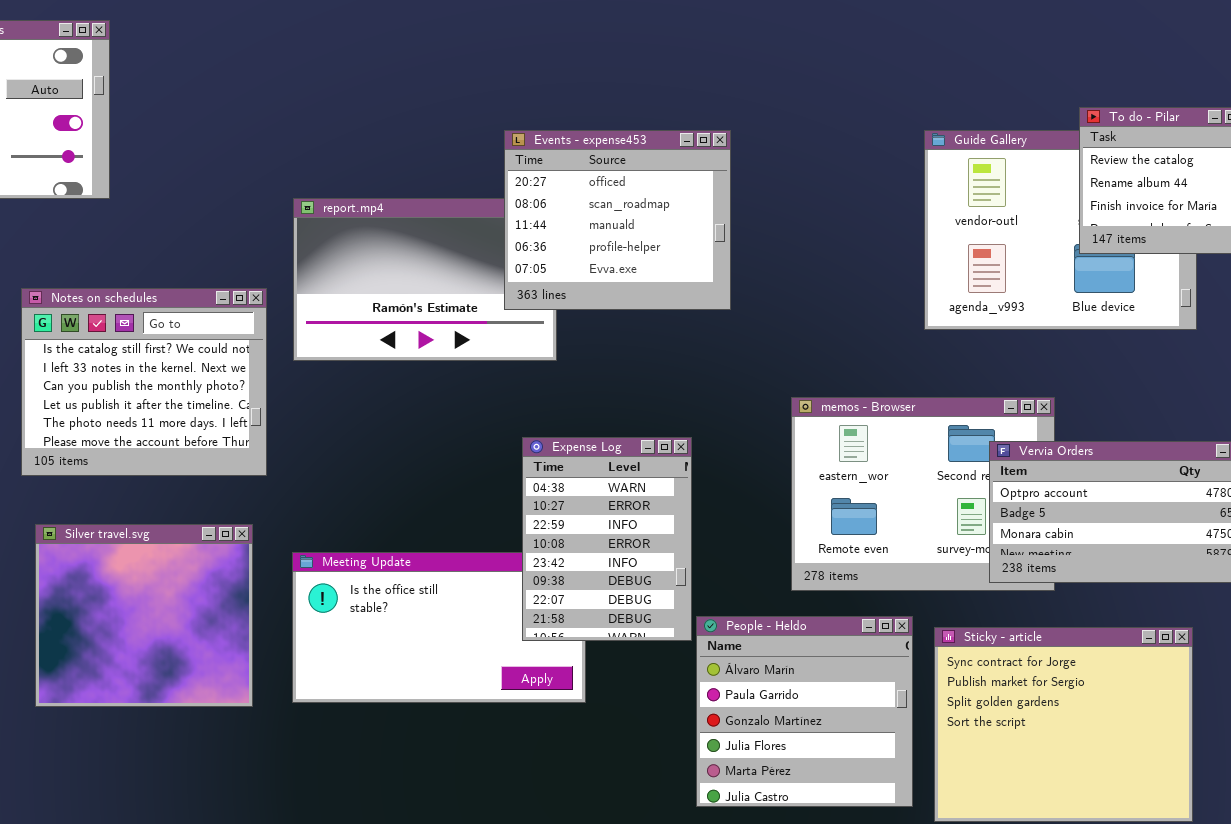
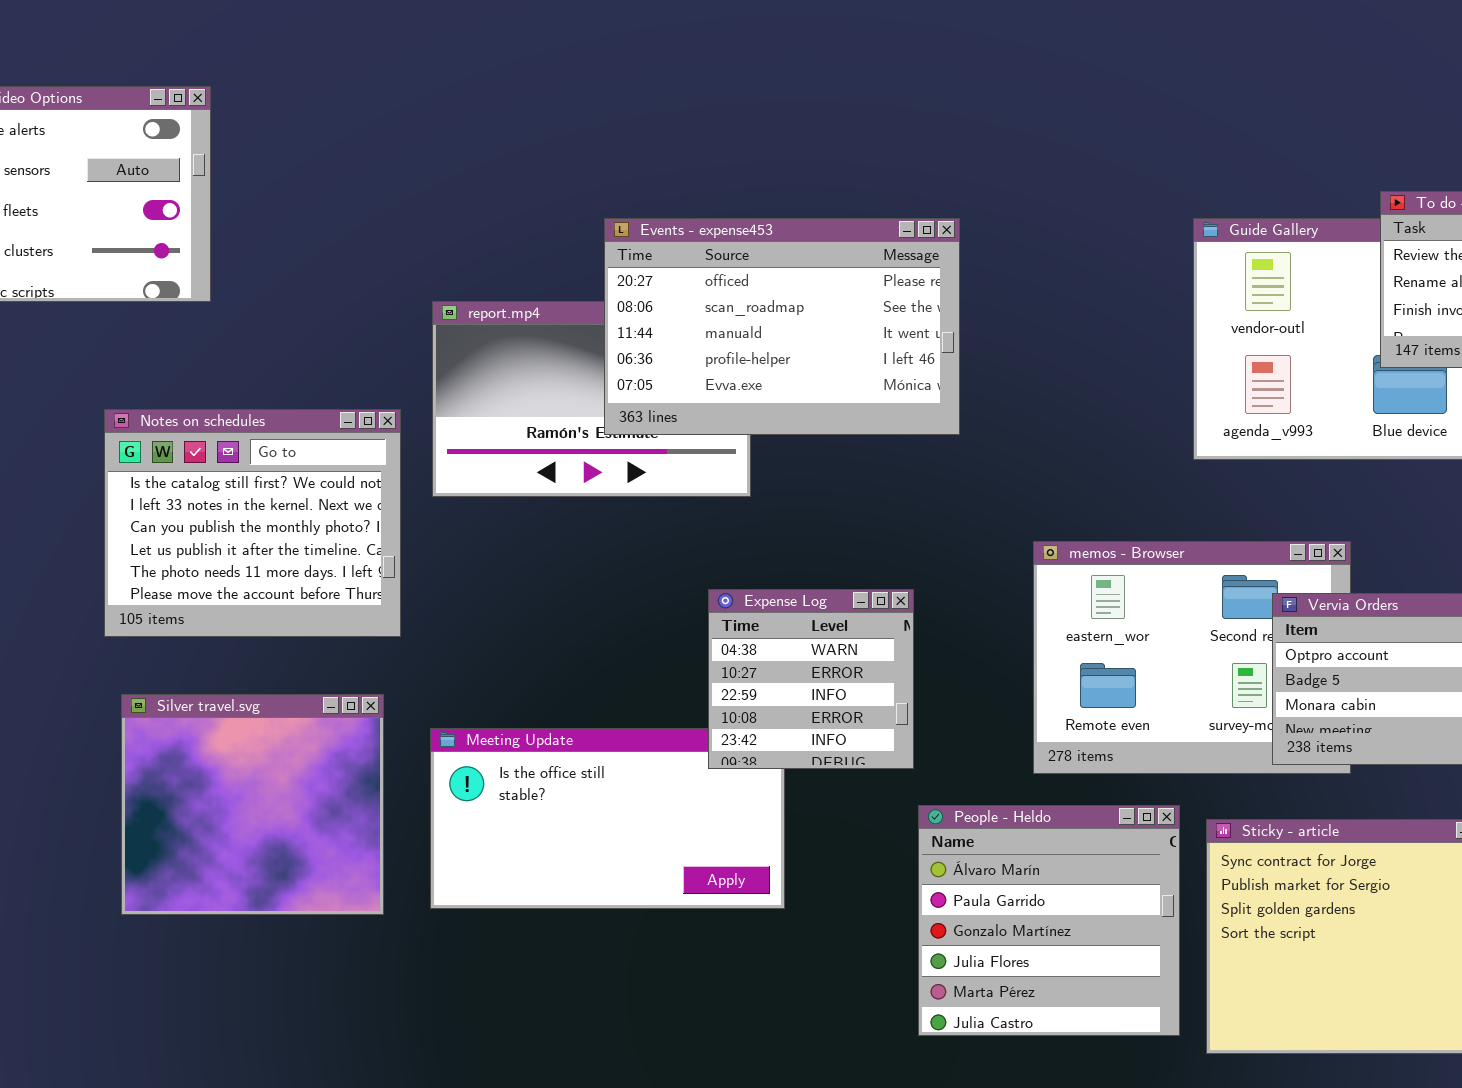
Events - expense453: [504,130,731,310] -> [604,218,960,435], resized
Expense Log: [522,437,692,641] -> [708,589,914,769], resized

